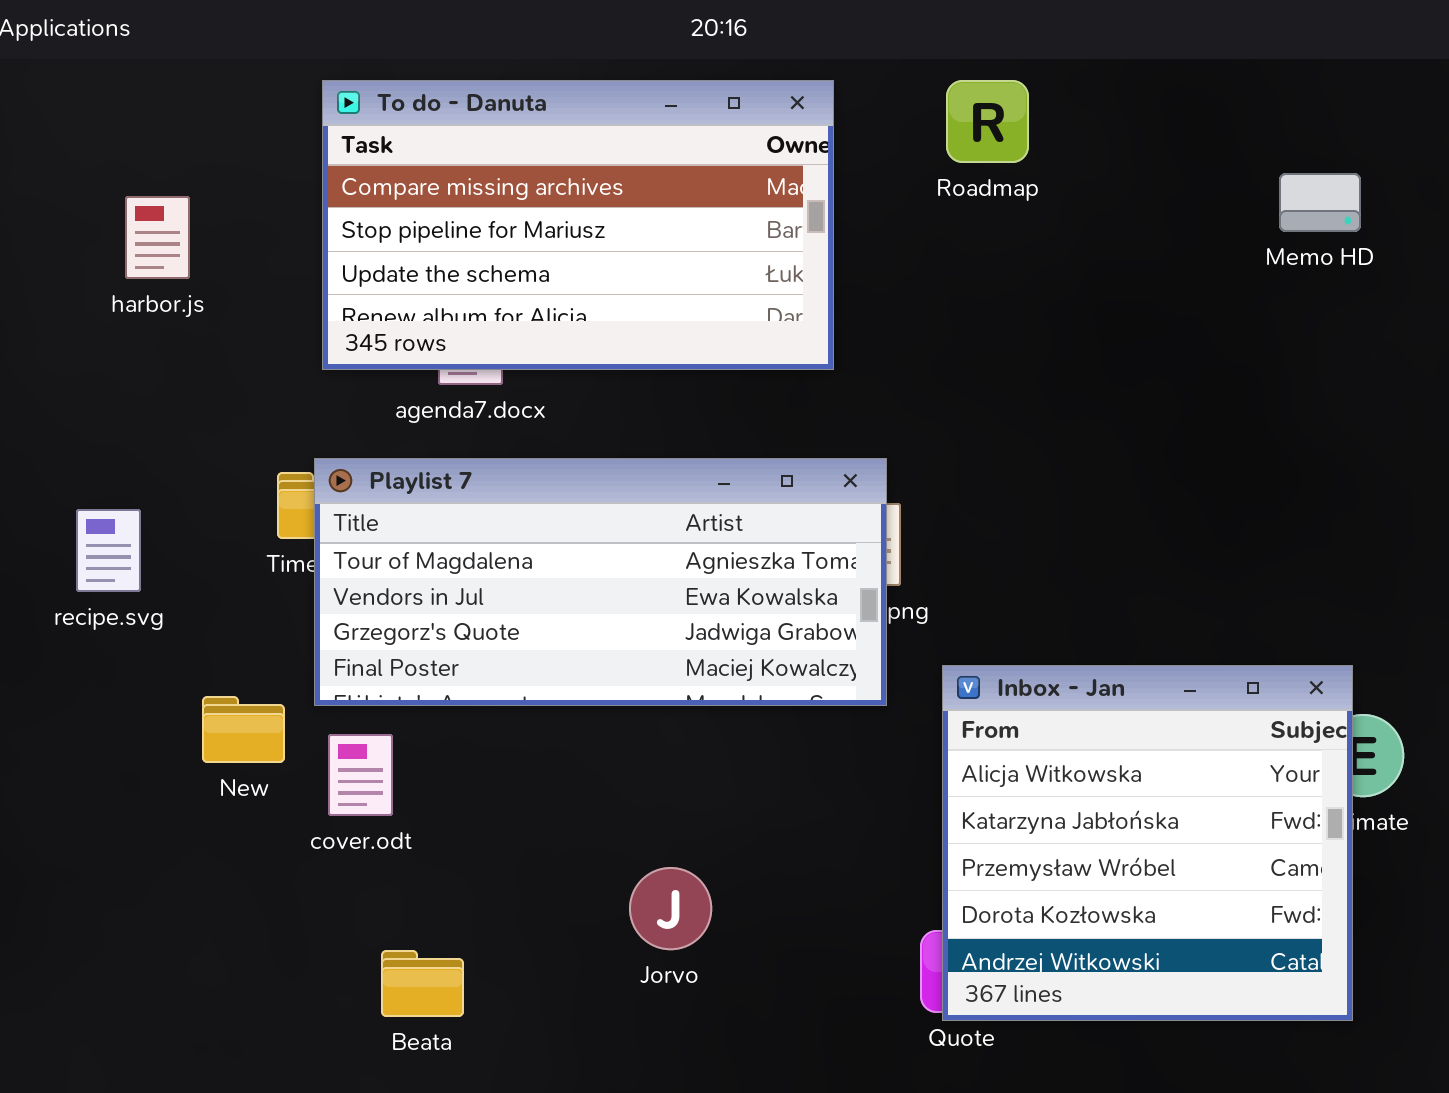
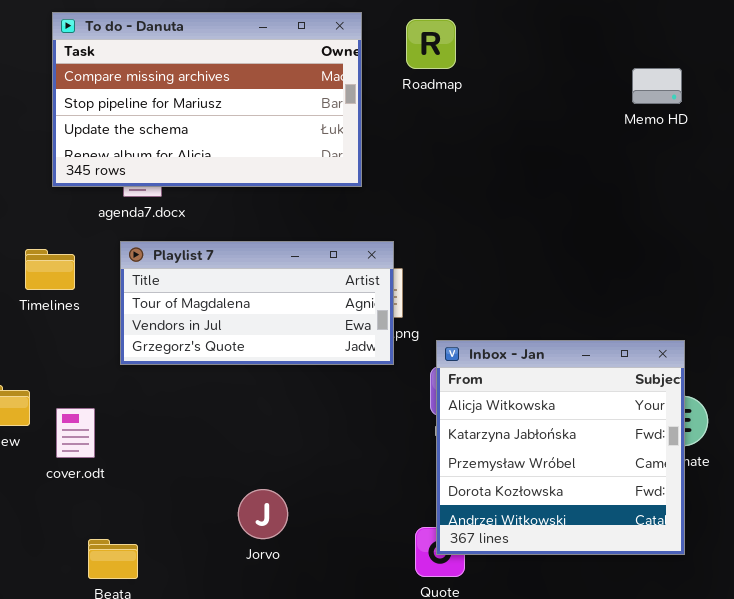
Roadmap: [946,80,1029,163] -> [406,19,456,69], moved
Playlist 7: [314,458,887,706] -> [120,241,394,365], resized
Inbox - Jan: [942,665,1353,1021] -> [436,340,685,555], moved

